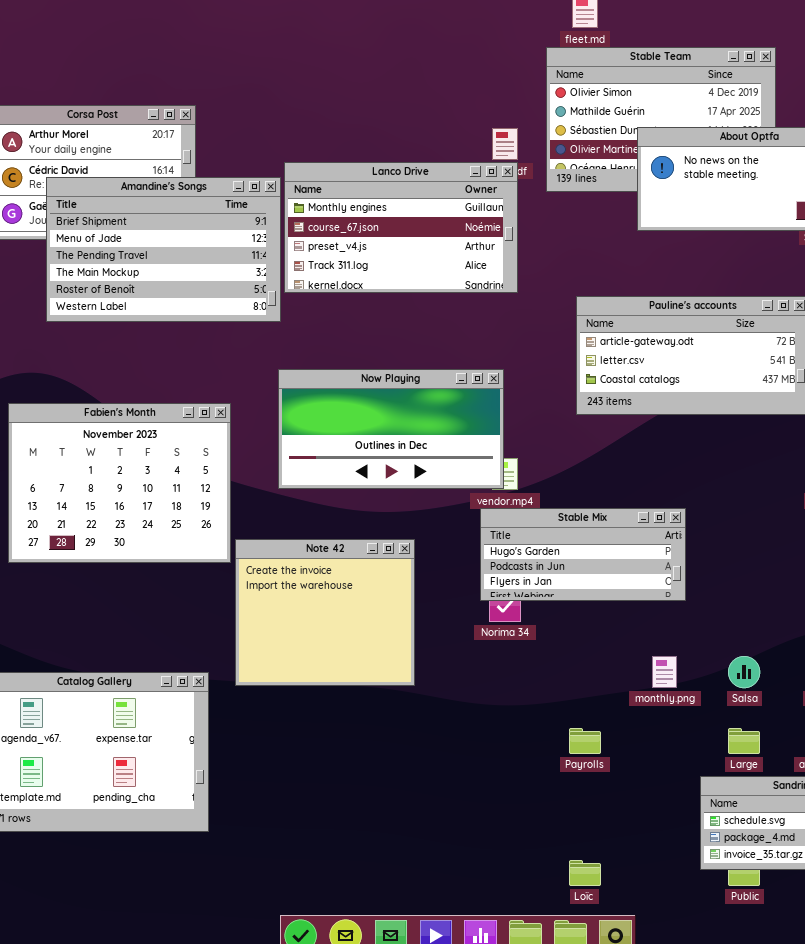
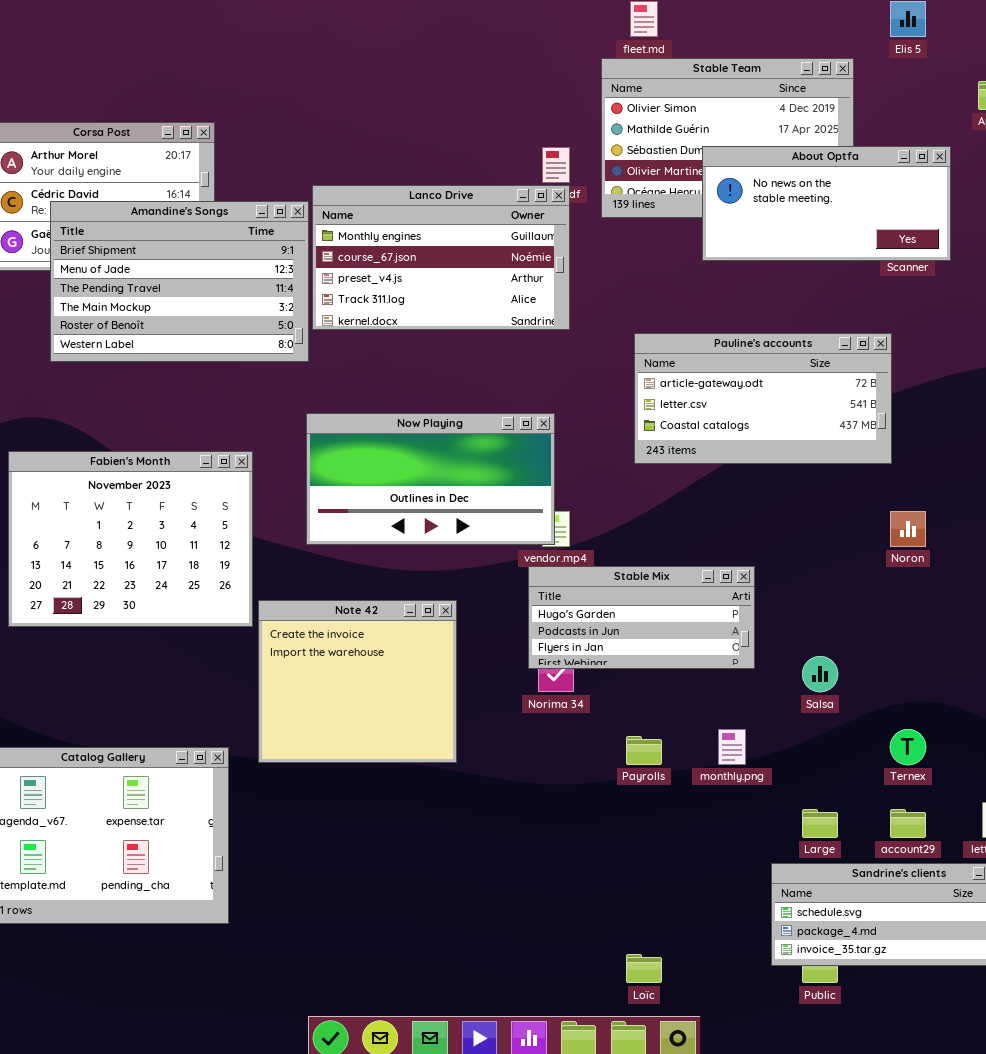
Salsa: [728,656,760,688] -> [802,656,838,692], moved
Payrolls: [569,728,601,754] -> [626,736,662,765], moved

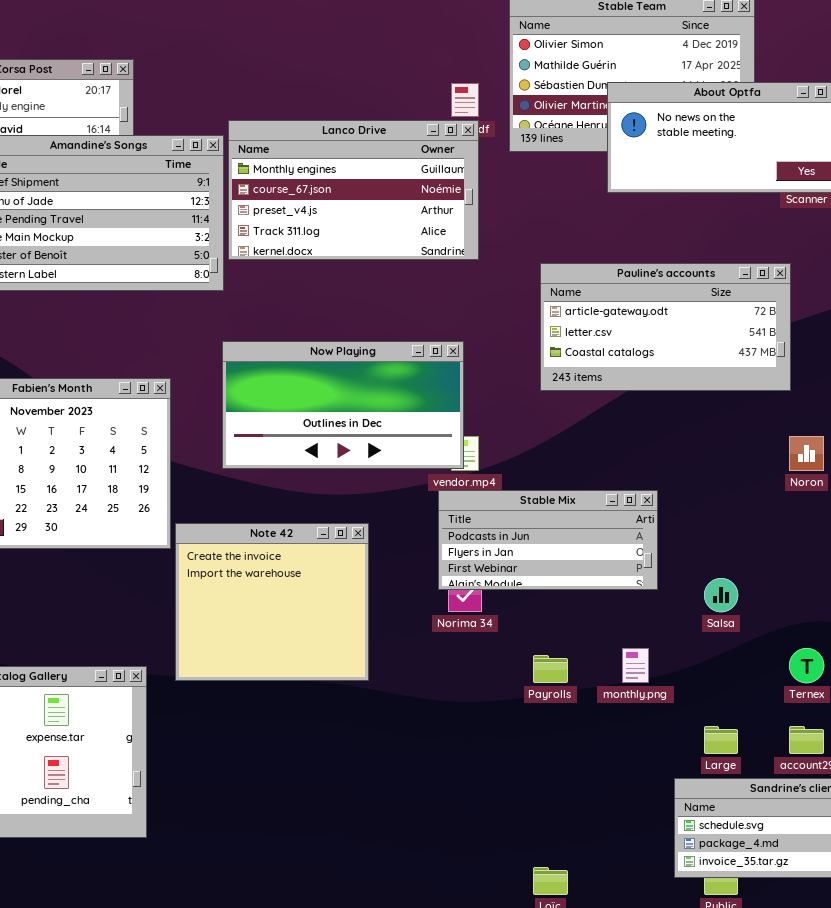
Stable Mix: [528,566,755,669] -> [438,490,658,590], scrolled down 1 row

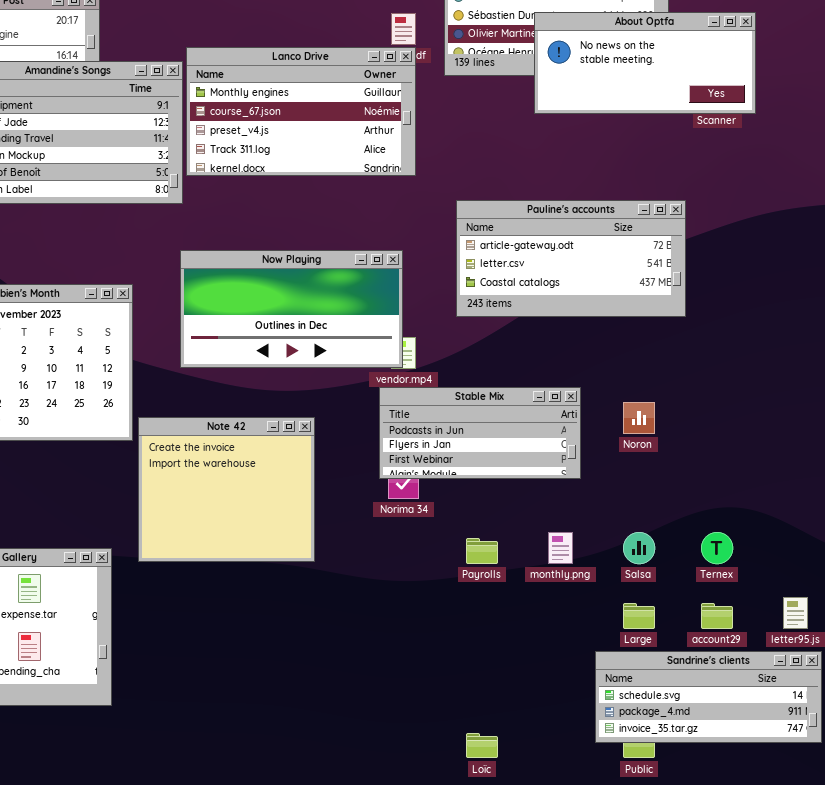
Pauline's accounts: [540,263,791,391] -> [456,200,686,317], moved
Noron: [789,436,824,471] -> [623,402,655,434], moved
Salsa: [704,578,738,612] -> [623,532,655,564], moved

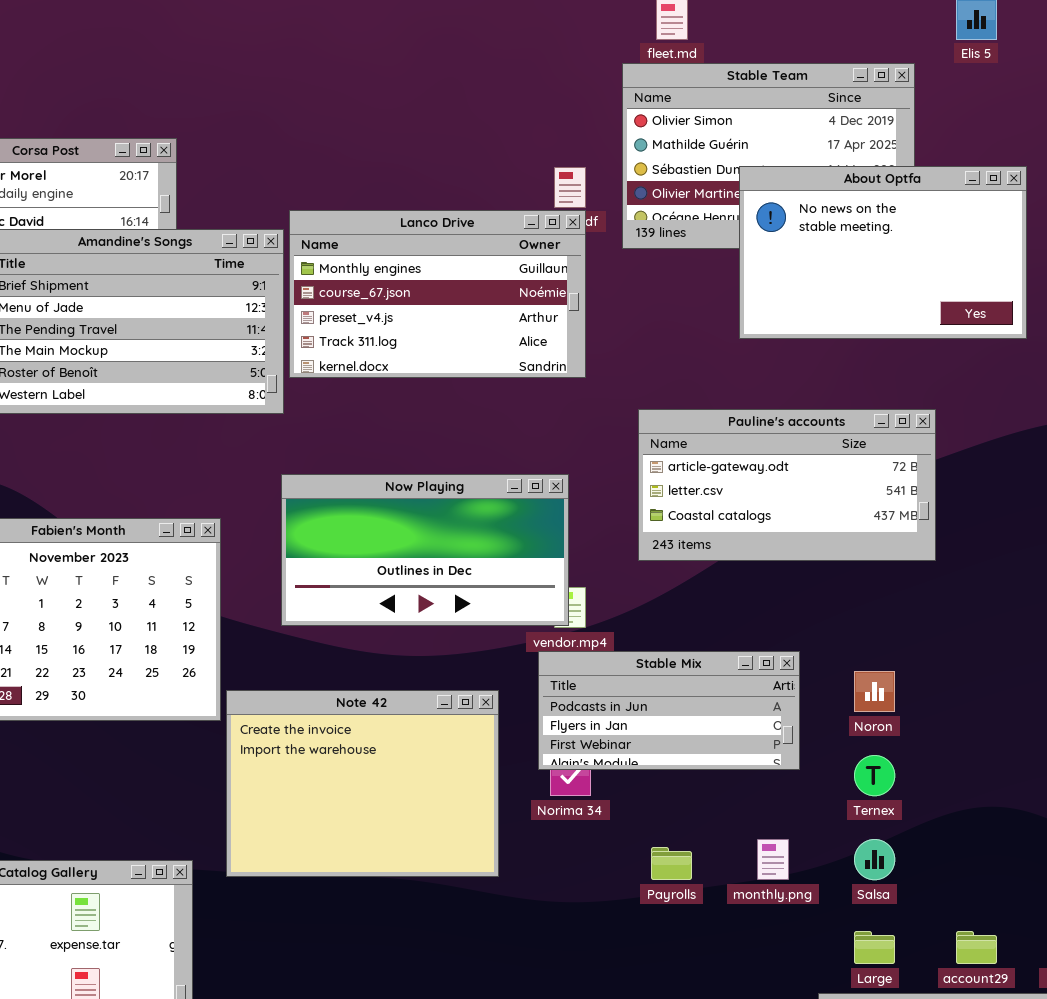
About Optfa: [534,12,756,114] -> [739,166,1027,339], resized
Note 42: [138,417,315,562] -> [226,690,499,877], resized
Ternex: [701,532,733,564] -> [854,755,895,796], moved

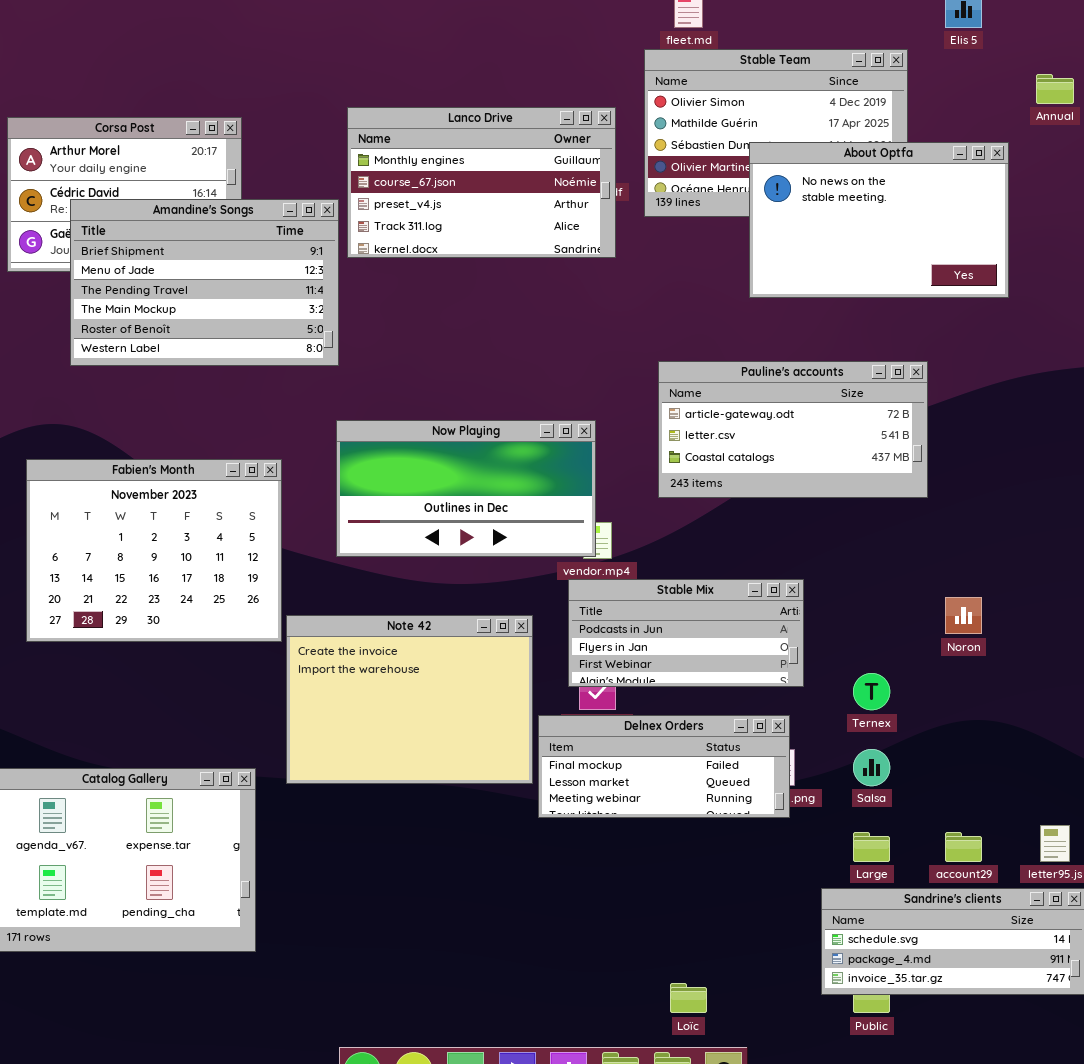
Lanco Drive: [289,210,586,378] -> [347,107,616,258], moved
Noron: [854,671,895,712] -> [945,597,982,634], moved
Delnex Orders: none -> [538,715,790,818], opened

